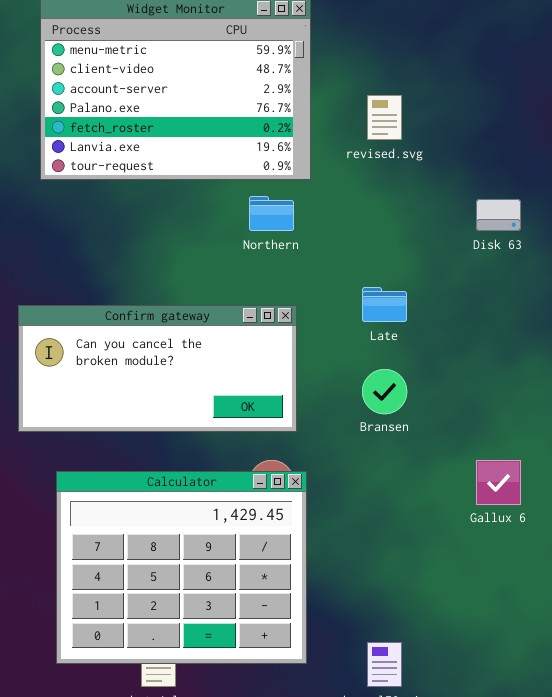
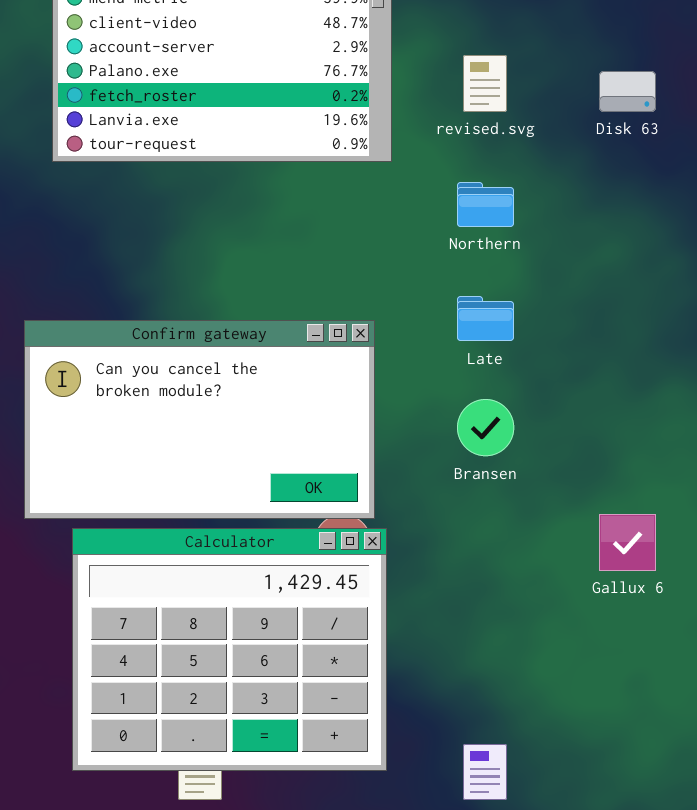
Northern: [249,196,294,231] -> [457,182,514,227], moved
Disk 63: [476,199,521,231] -> [599,71,656,112], moved
Confirm gateway: [18,305,297,432] -> [24,320,375,519], resized

